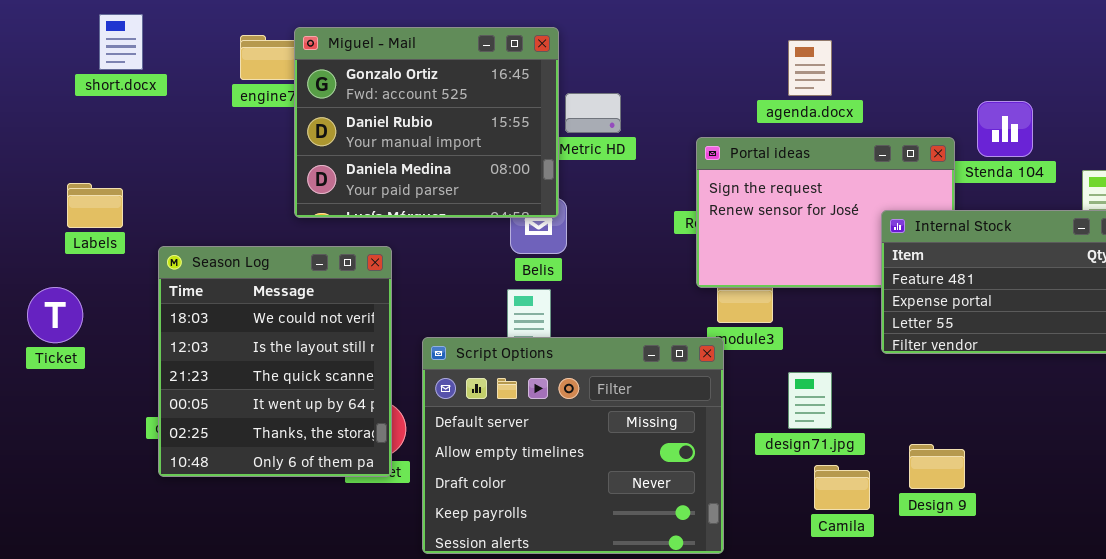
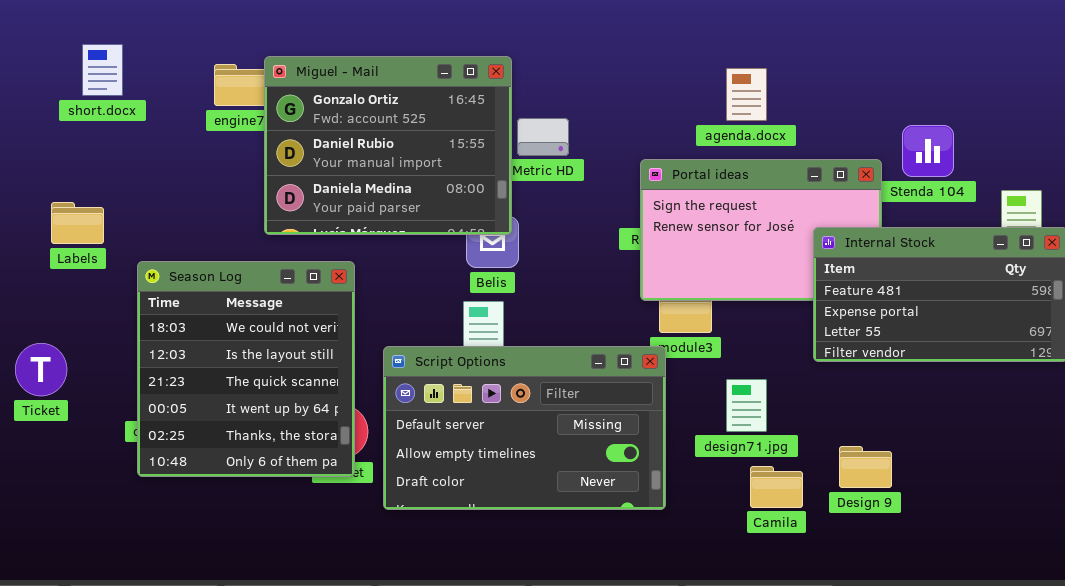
Ticket: [27,287,83,343] -> [15,343,67,396], moved
Script Options: [422,337,724,554] -> [383,346,666,510], resized

